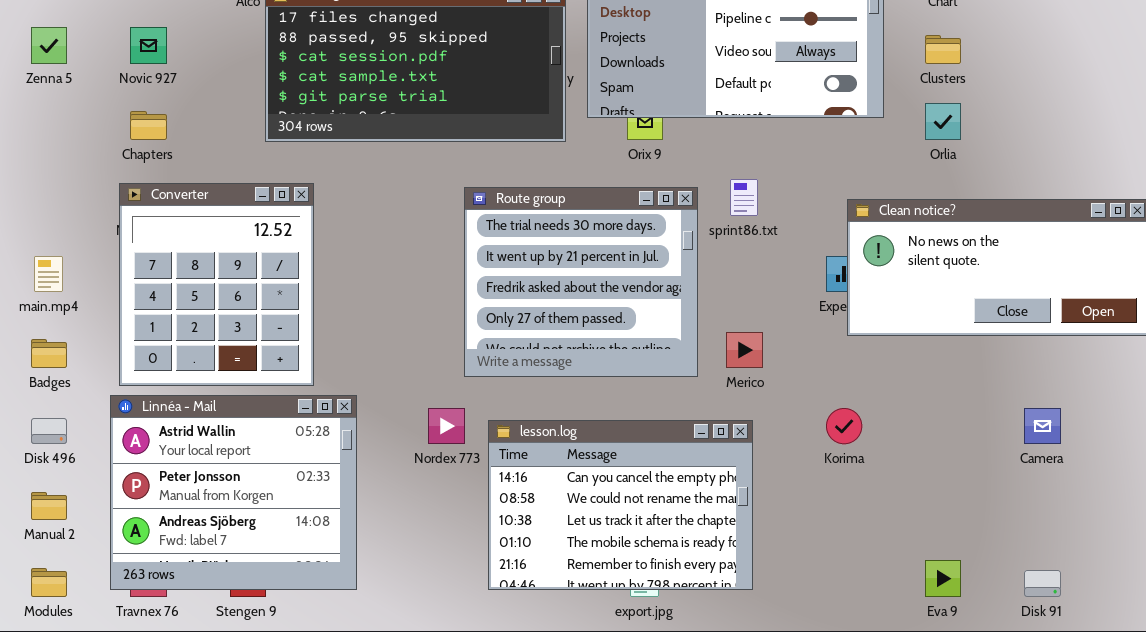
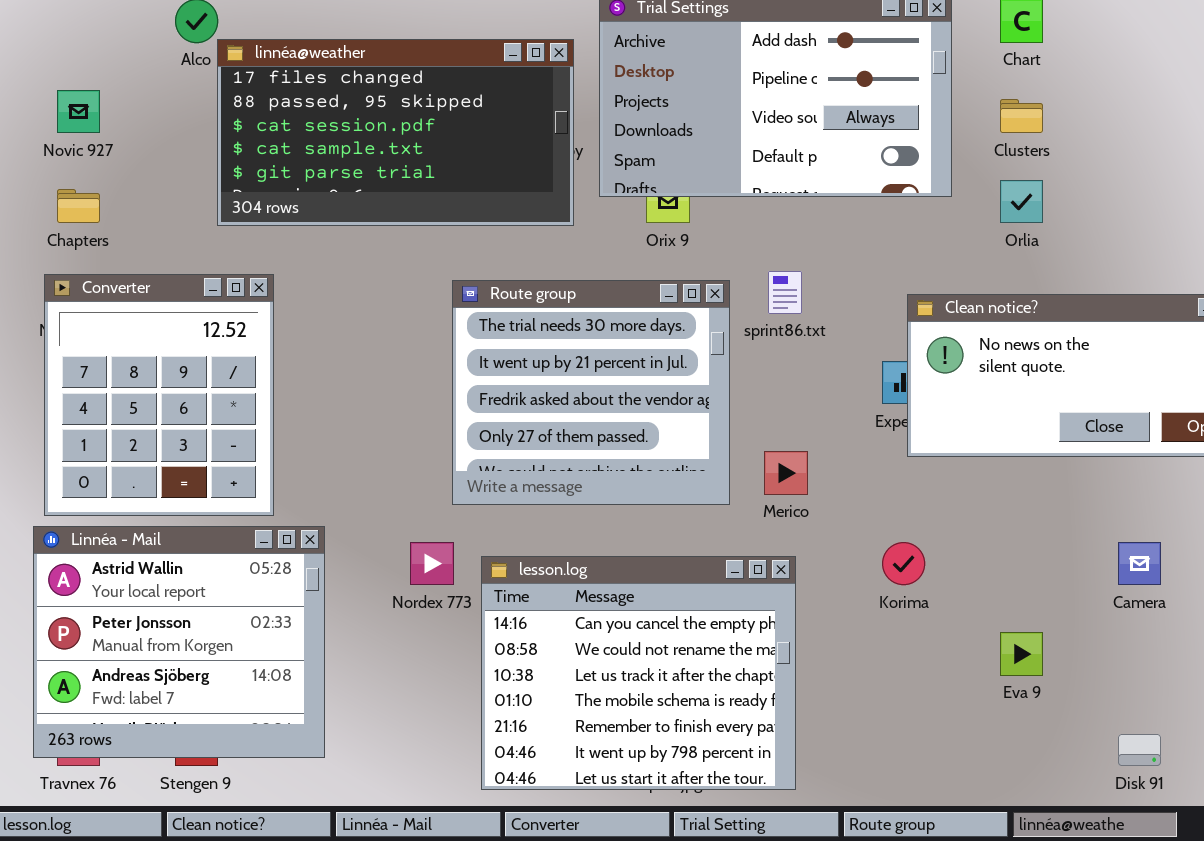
lesson.log: [488,420,753,590] -> [481,556,796,790], resized
Eva 9: [925,560,961,597] -> [1000,632,1043,676], moved

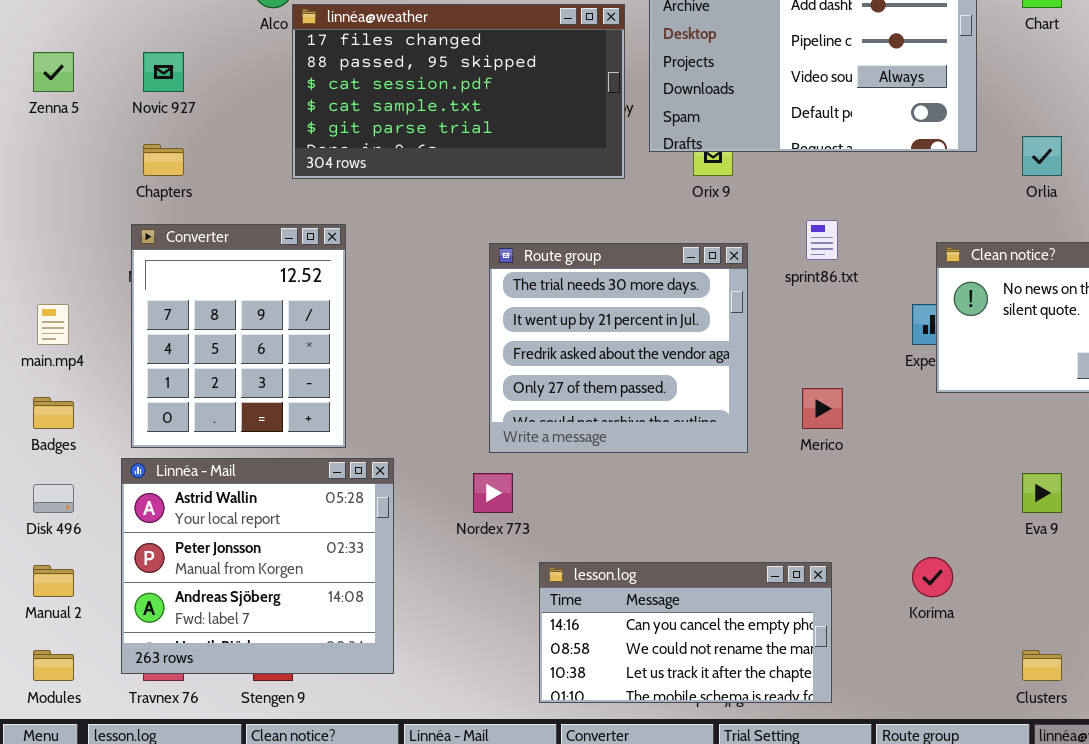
Clusters: [1000,99,1043,133] -> [1022,650,1062,681], moved
Route group: [452,280,730,505] -> [489,243,748,453], moved
Korima: [882,542,925,585] -> [912,557,953,597], moved
lesson.log: [481,556,796,790] -> [539,562,832,703], resized
Eva 9: [1000,632,1043,676] -> [1022,473,1062,513], moved

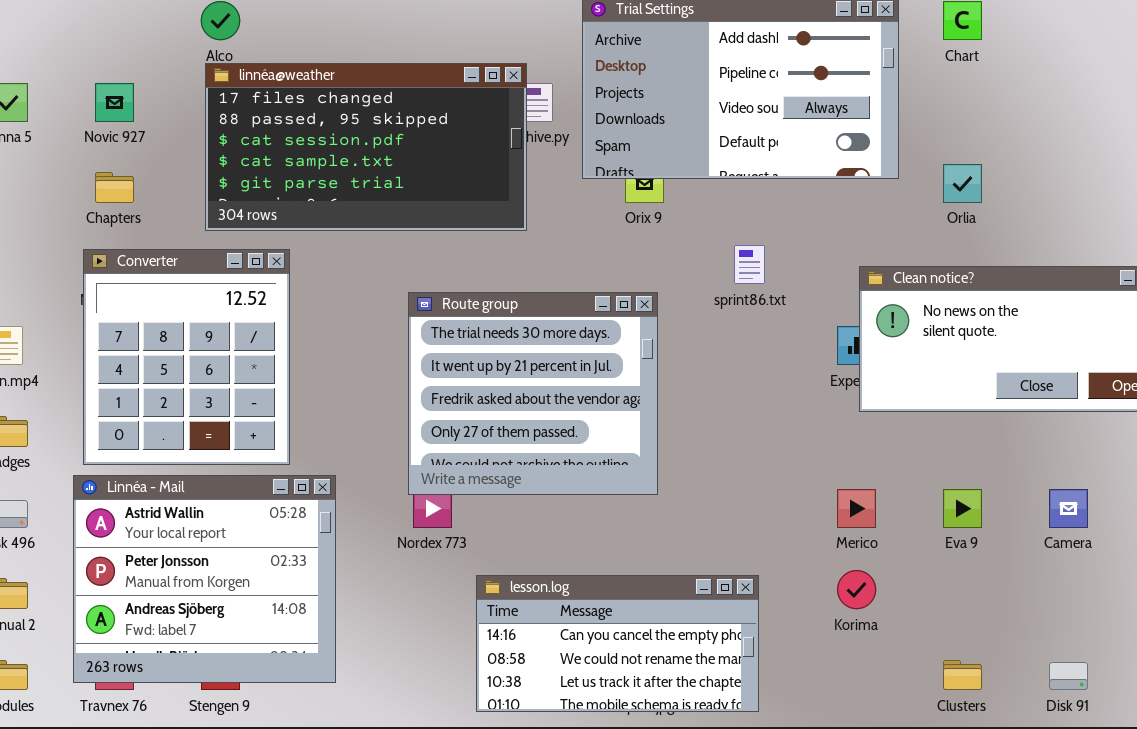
linnéa@weather: [292,4,625,179] -> [205,63,527,231], moved
Route group: [489,243,748,453] -> [408,292,658,495], moved
Merico: [802,388,843,429] -> [837,489,876,528], moved

